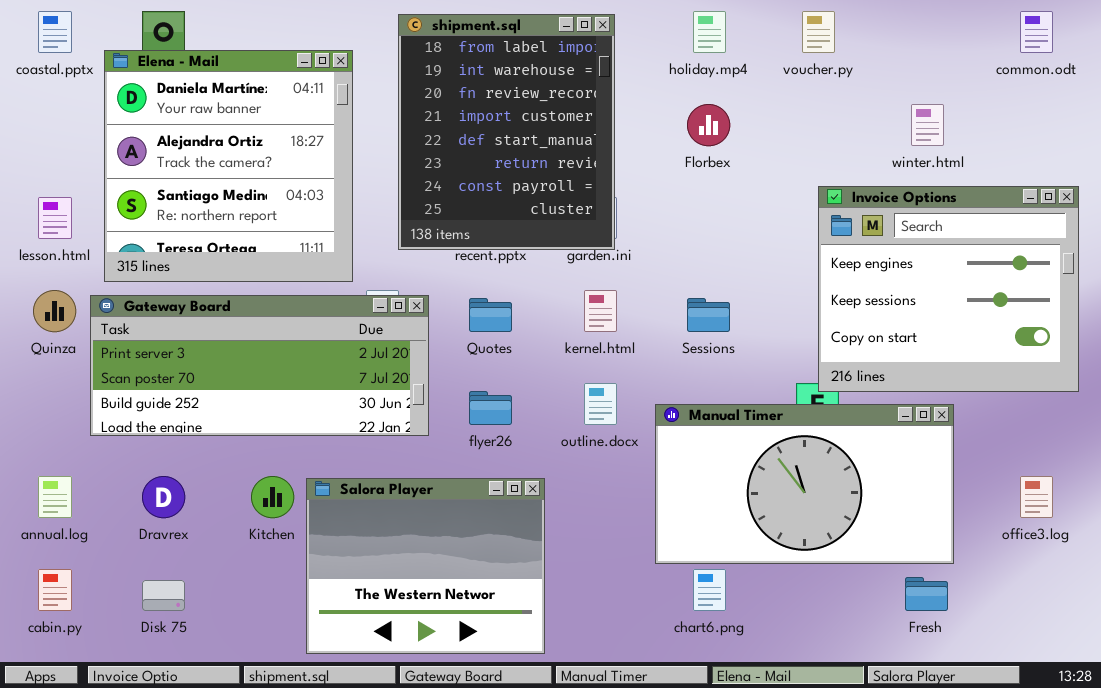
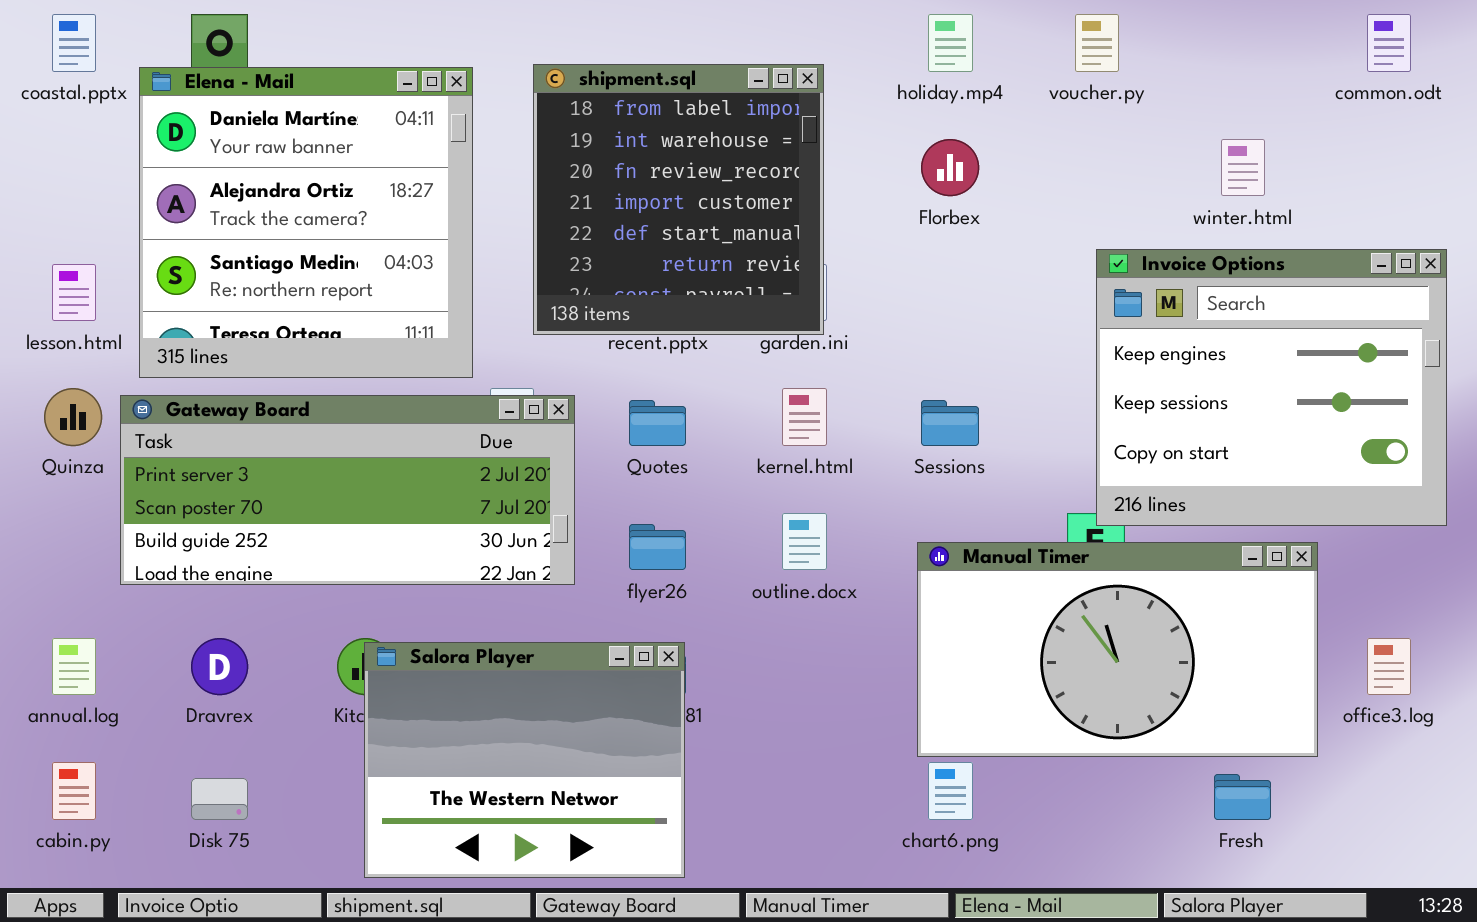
shipment.sql: [398,14,615,250] -> [533,64,824,335], resized
Manual Timer: [655,404,954,564] -> [917,542,1318,757], moved
Salora Player: [306,478,545,654] -> [364,642,685,878], moved

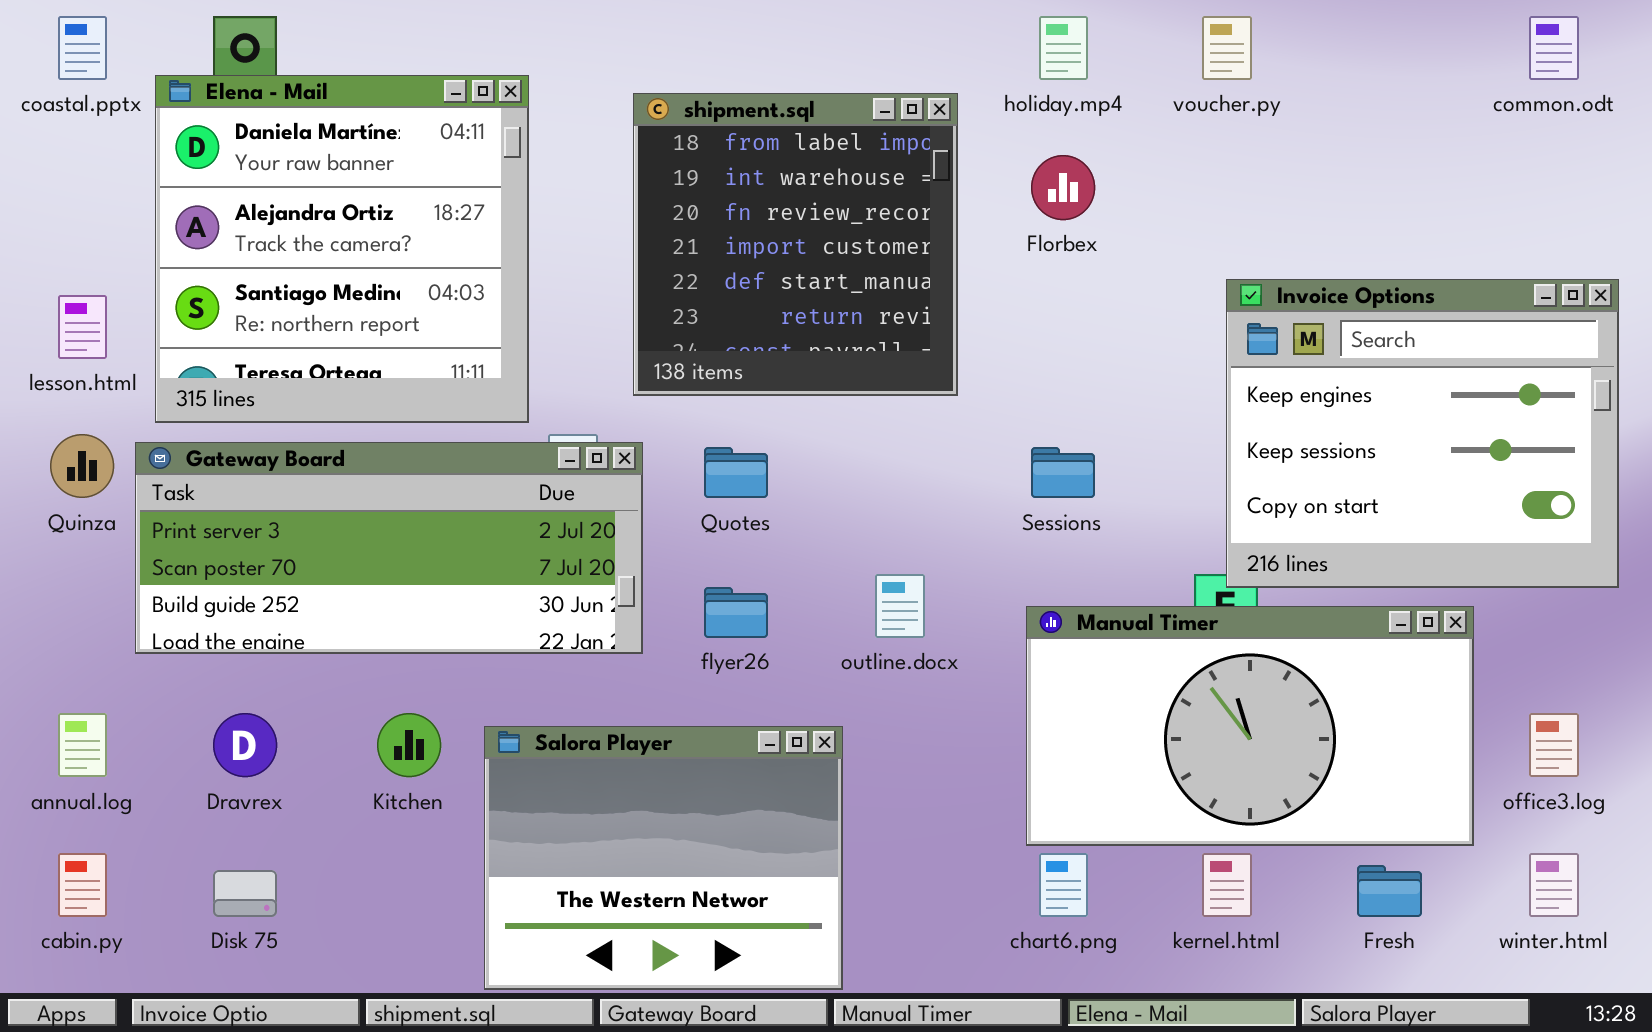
shipment.sql: [533,64,824,335] -> [633,93,958,396], moved
winter.html: [1221,139,1265,196] -> [1529,853,1579,917], moved
kernel.html: [782,388,827,446] -> [1202,853,1252,917], moved
Salora Player: [364,642,685,878] -> [484,726,843,990], moved

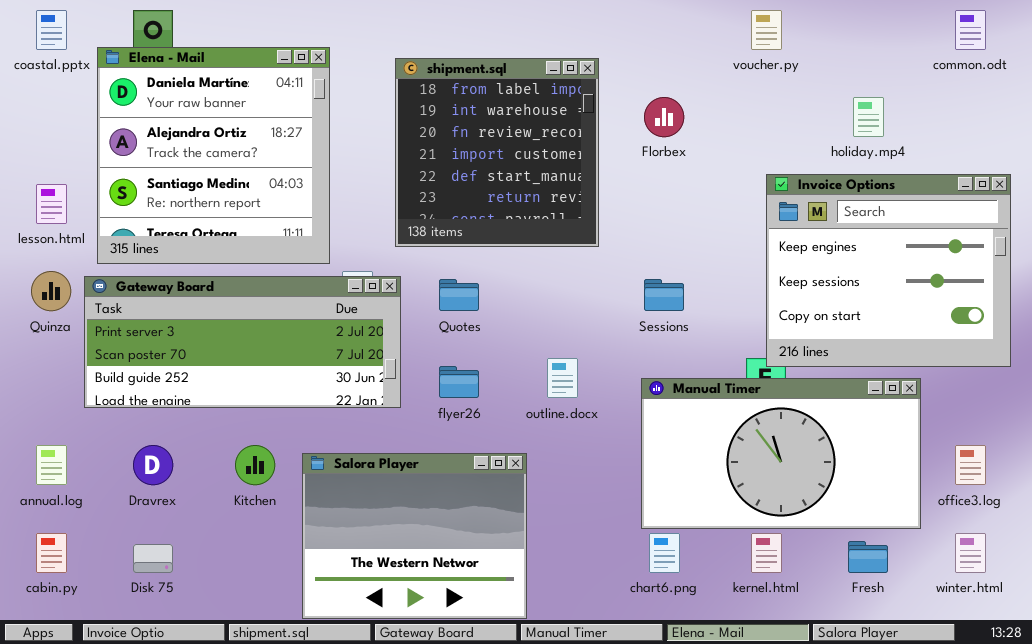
holiday.mp4: [1039,16,1088,80] -> [853,97,884,137], moved

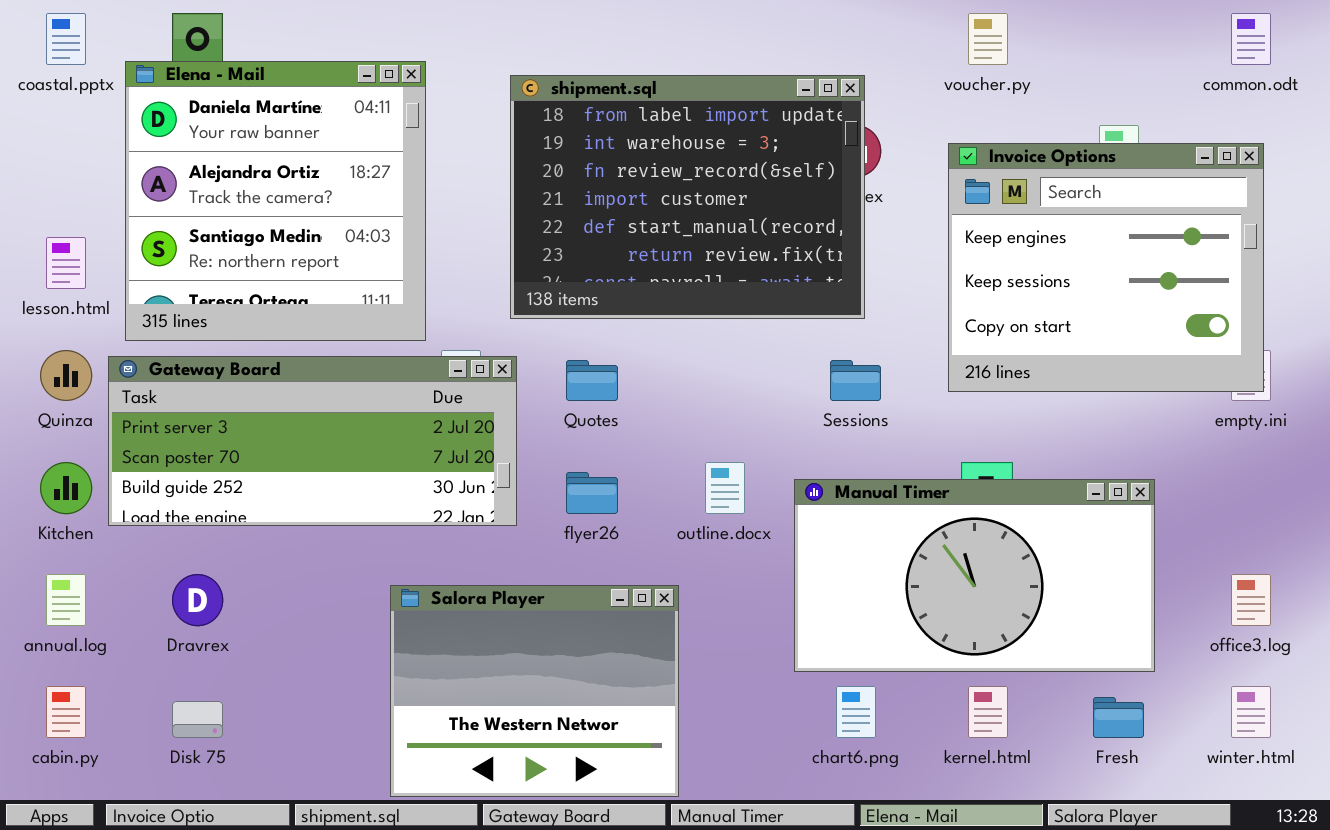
shipment.sql: [395,58,599,247] -> [510,75,865,319], resized
Invoice Options: [766,174,1011,367] -> [948,143,1264,392], moved
Manual Timer: [641,378,921,529] -> [794,479,1155,672], moved
Kitchen: [235,445,275,485] -> [40,462,92,514], moved

